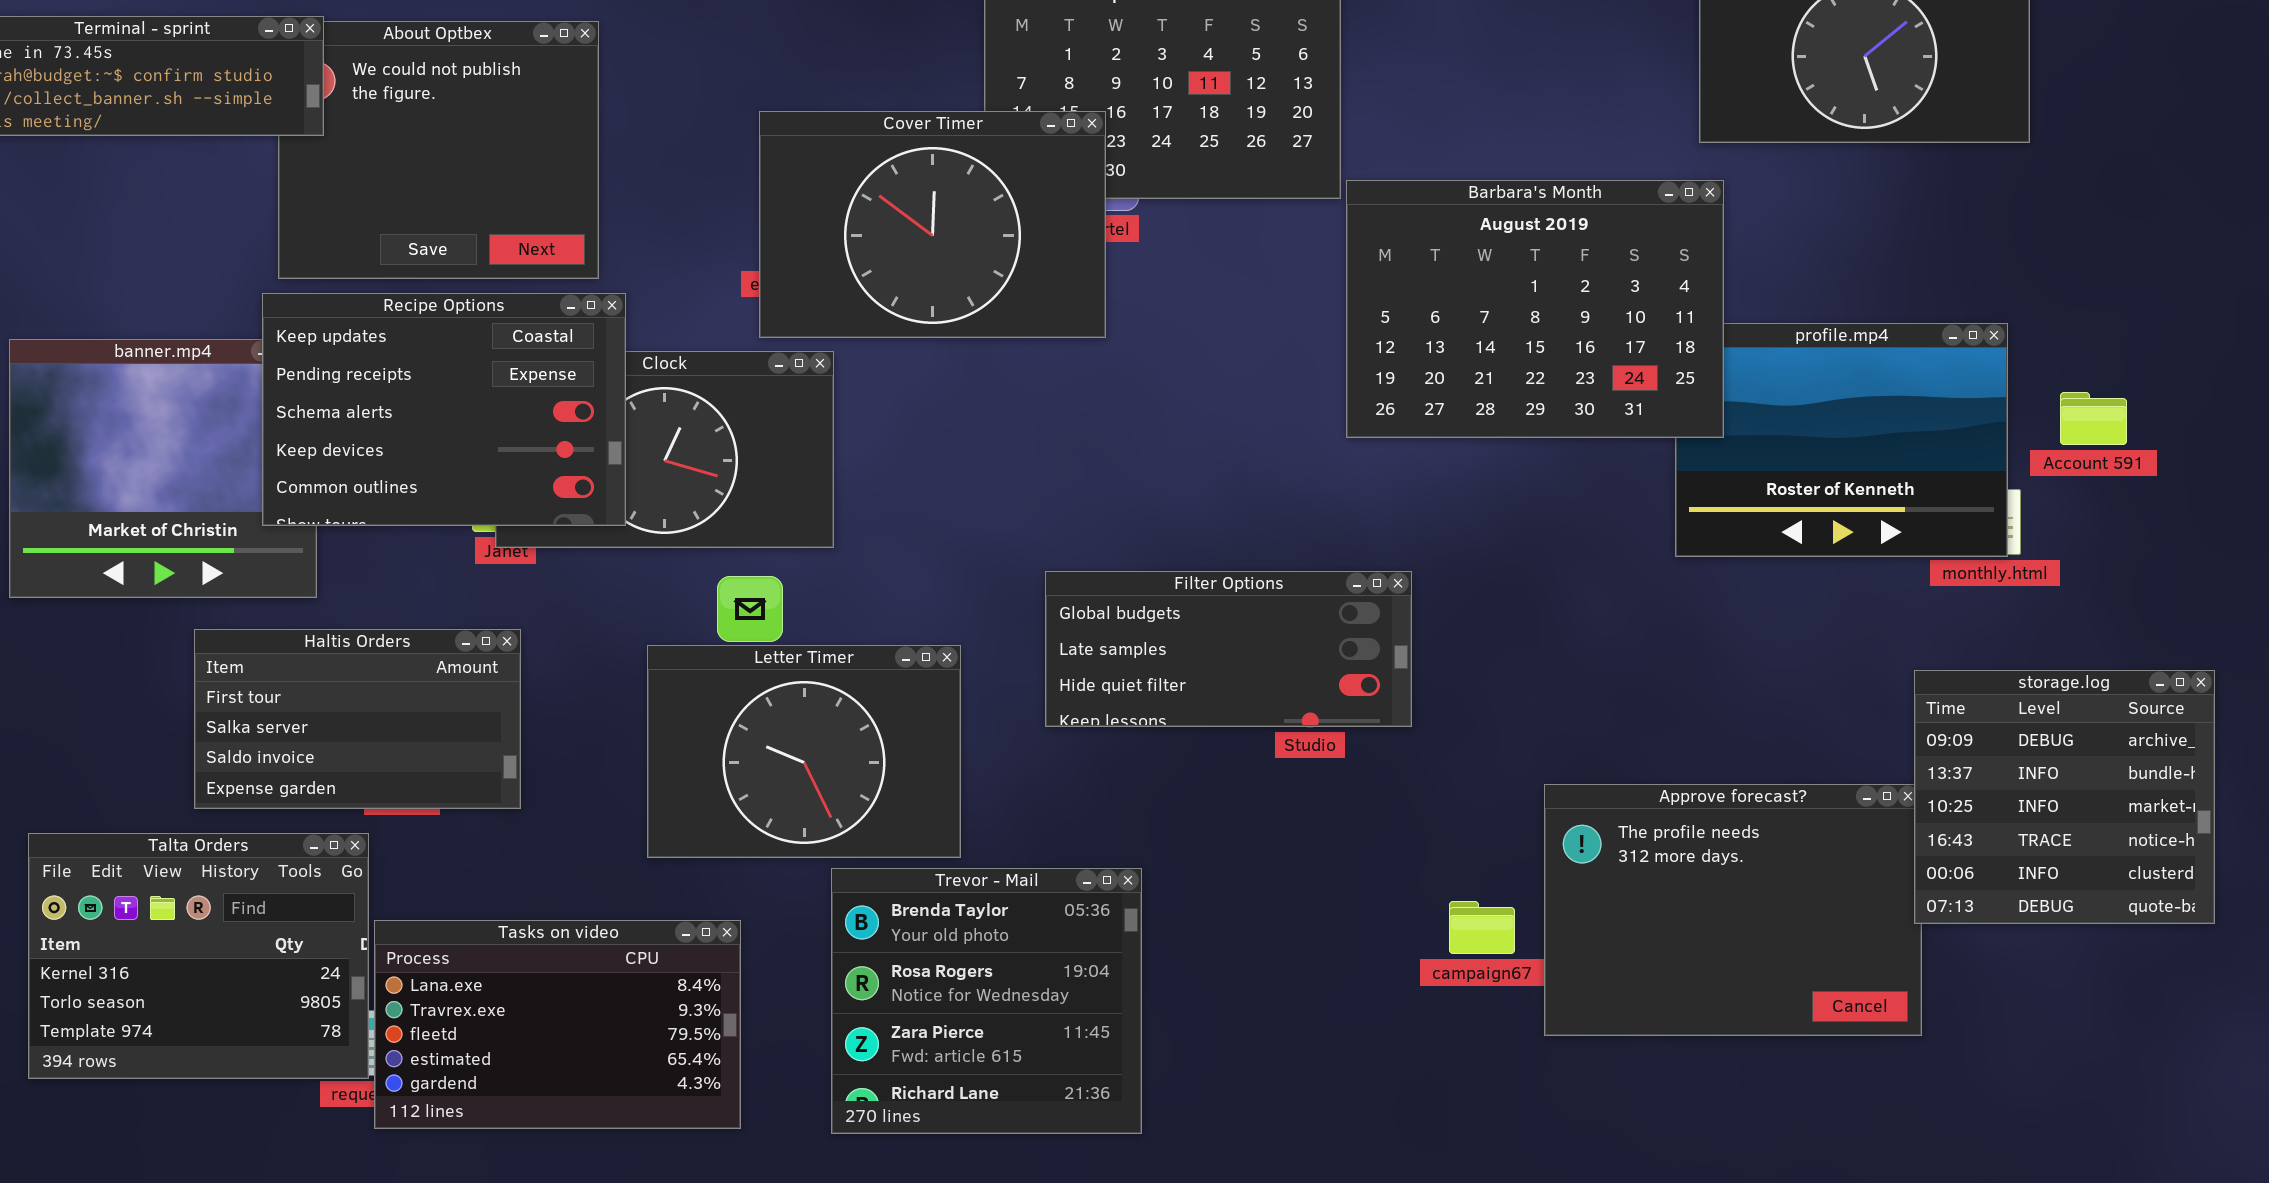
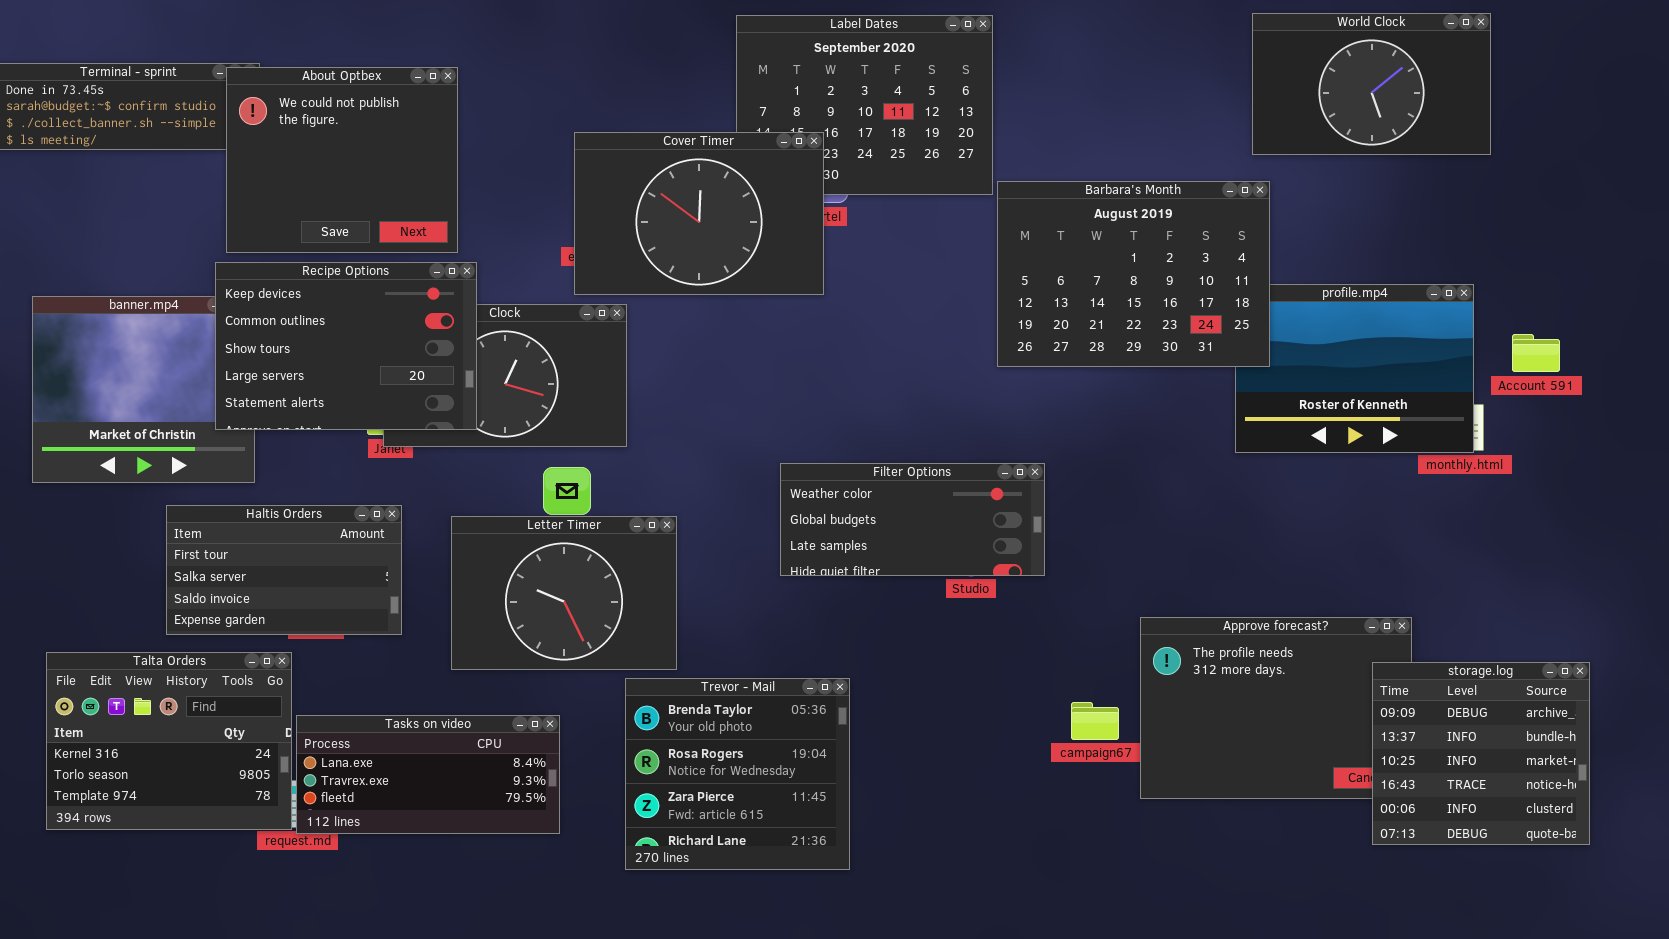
About Optbex: [278,21,599,279] -> [226,67,458,253], raised
Recipe Options: [262,293,626,526] -> [215,262,477,430], scrolled down 3 rows
Filter Options: [1045,571,1412,727] -> [780,463,1045,576], scrolled up 1 row
Letter Timer: [647,645,961,858] -> [451,516,677,670], moved
storage.log: [1914,670,2215,924] -> [1372,662,1590,845], moved
Tasks on video: [374,920,741,1129] -> [296,715,560,834], resized

